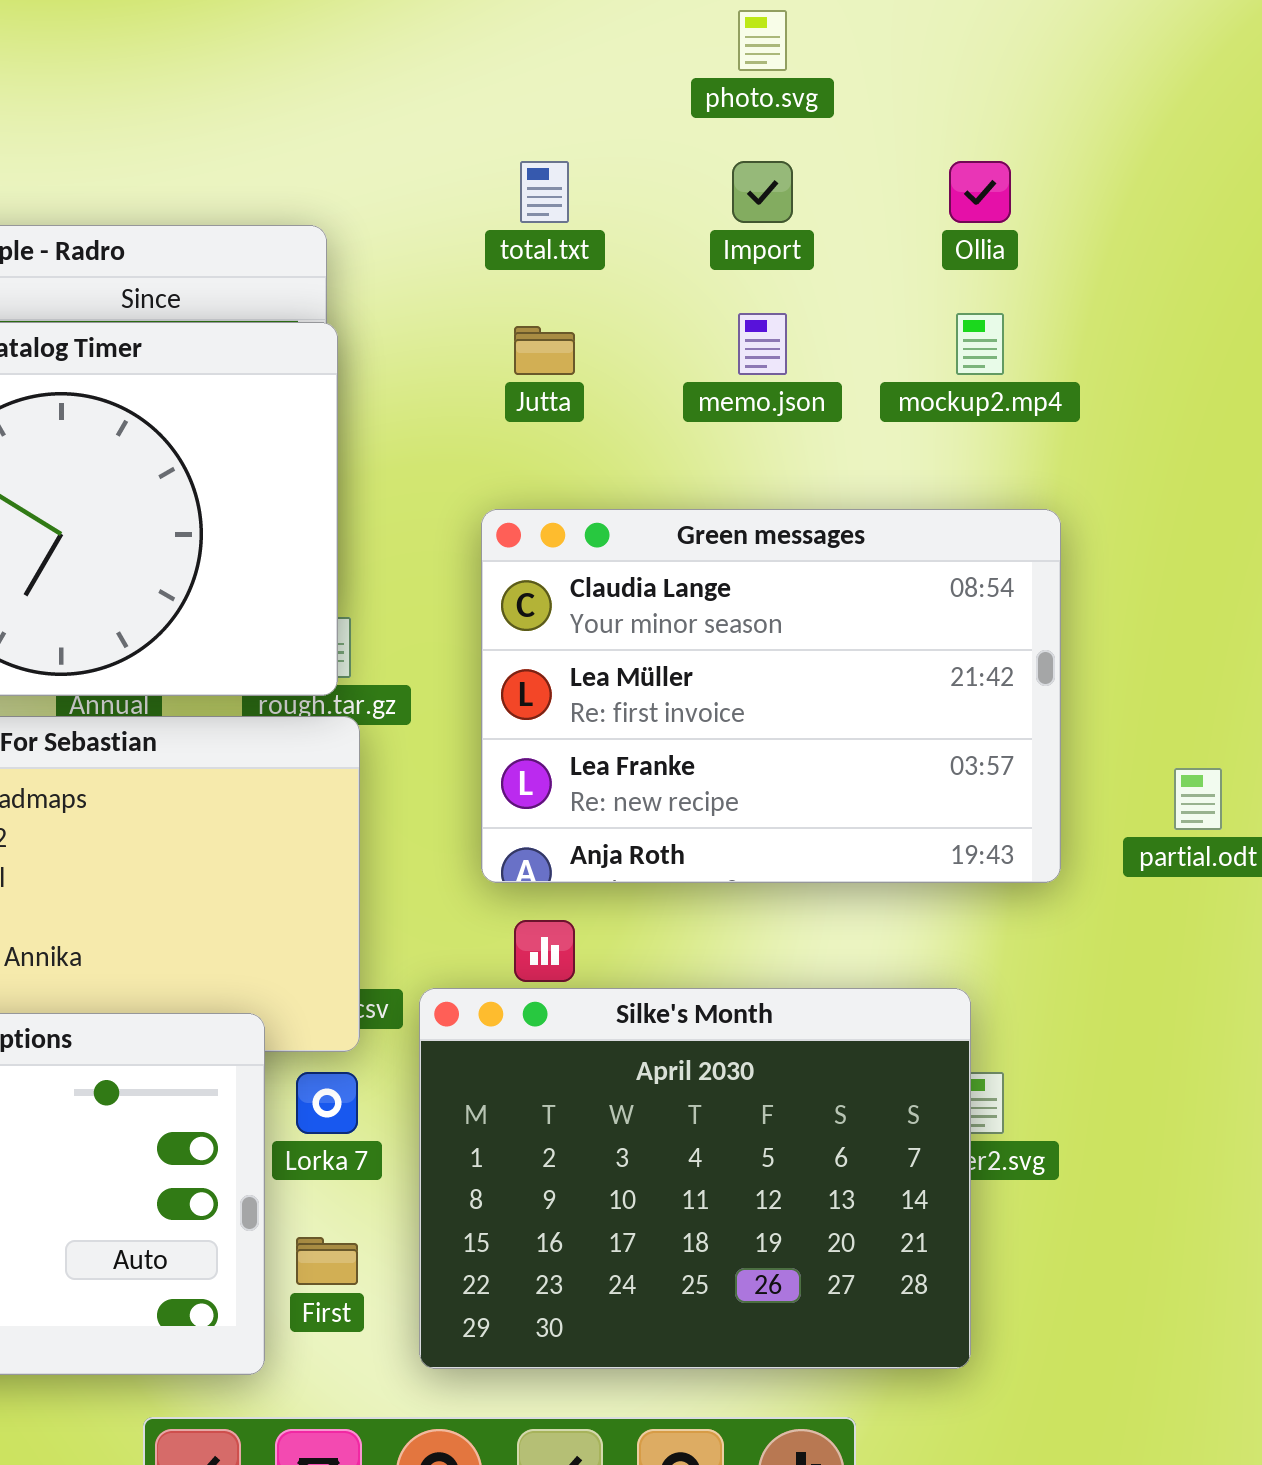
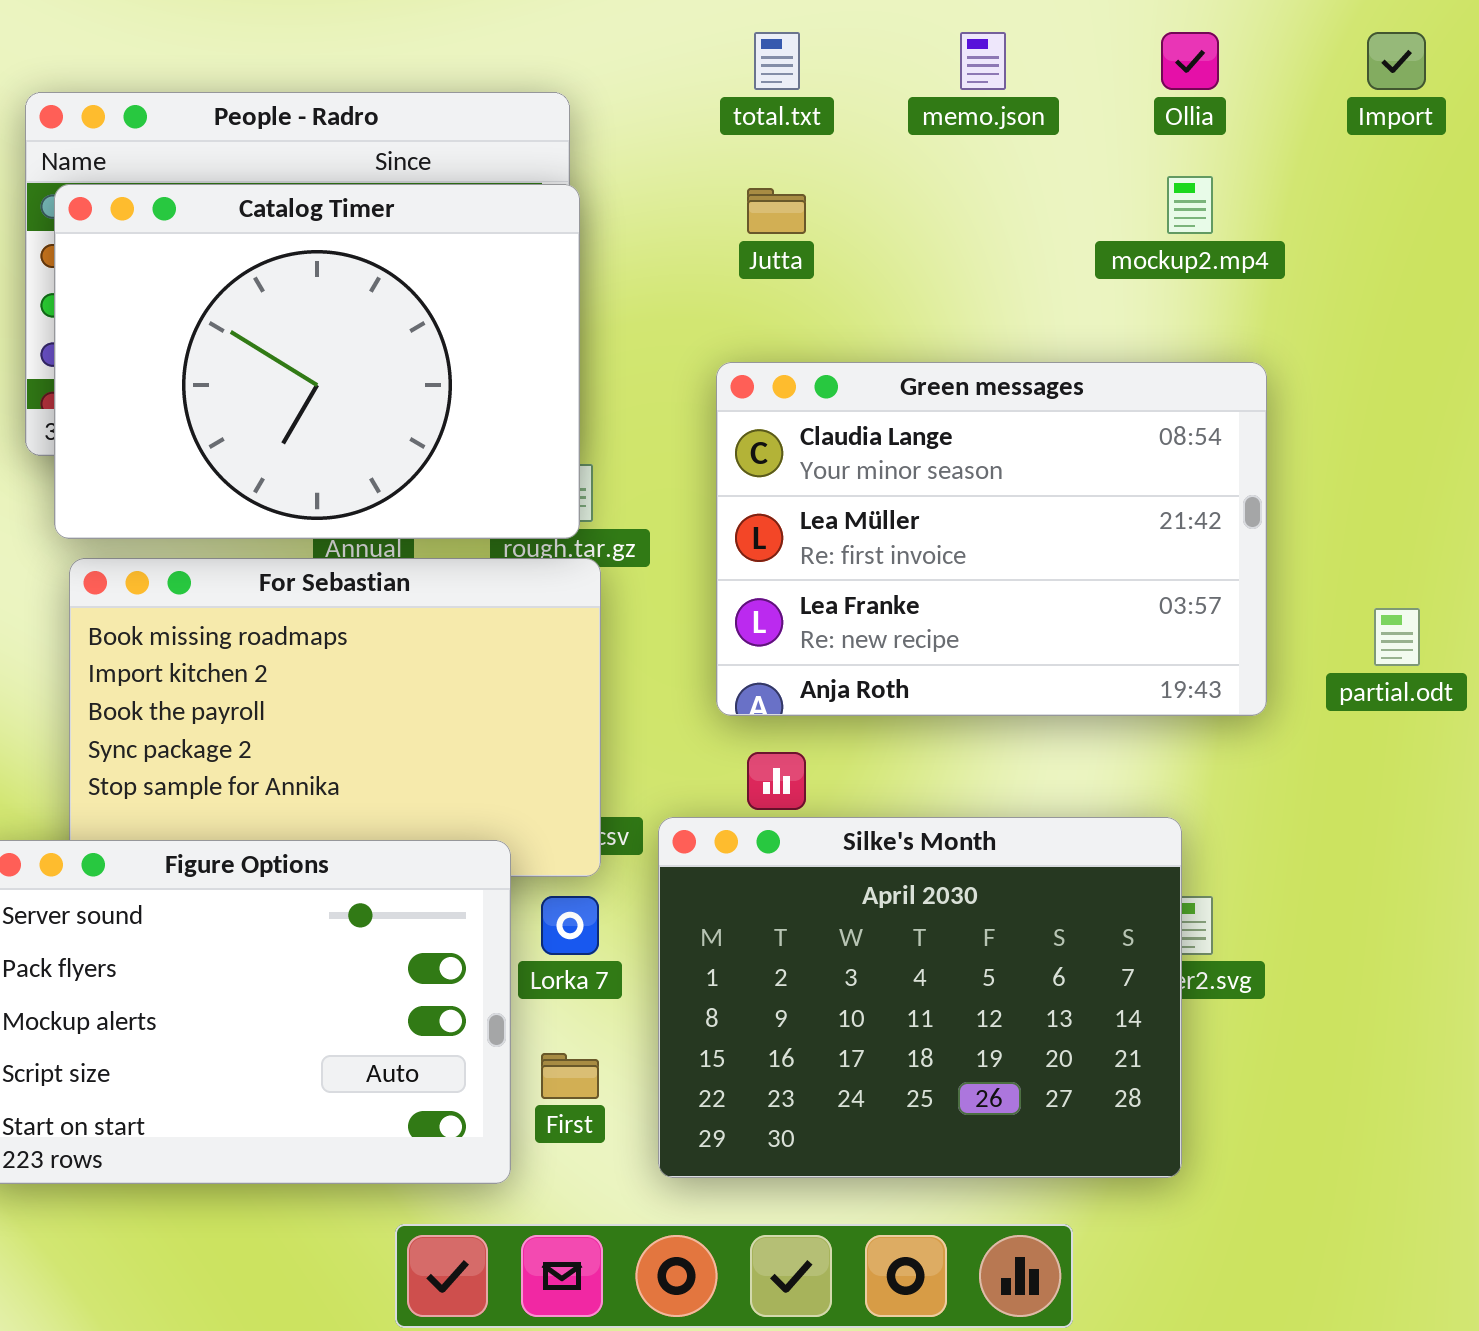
Import: [732,161,793,223] -> [1367,32,1426,90], moved
memo.json: [738,313,787,375] -> [960,32,1006,90], moved

